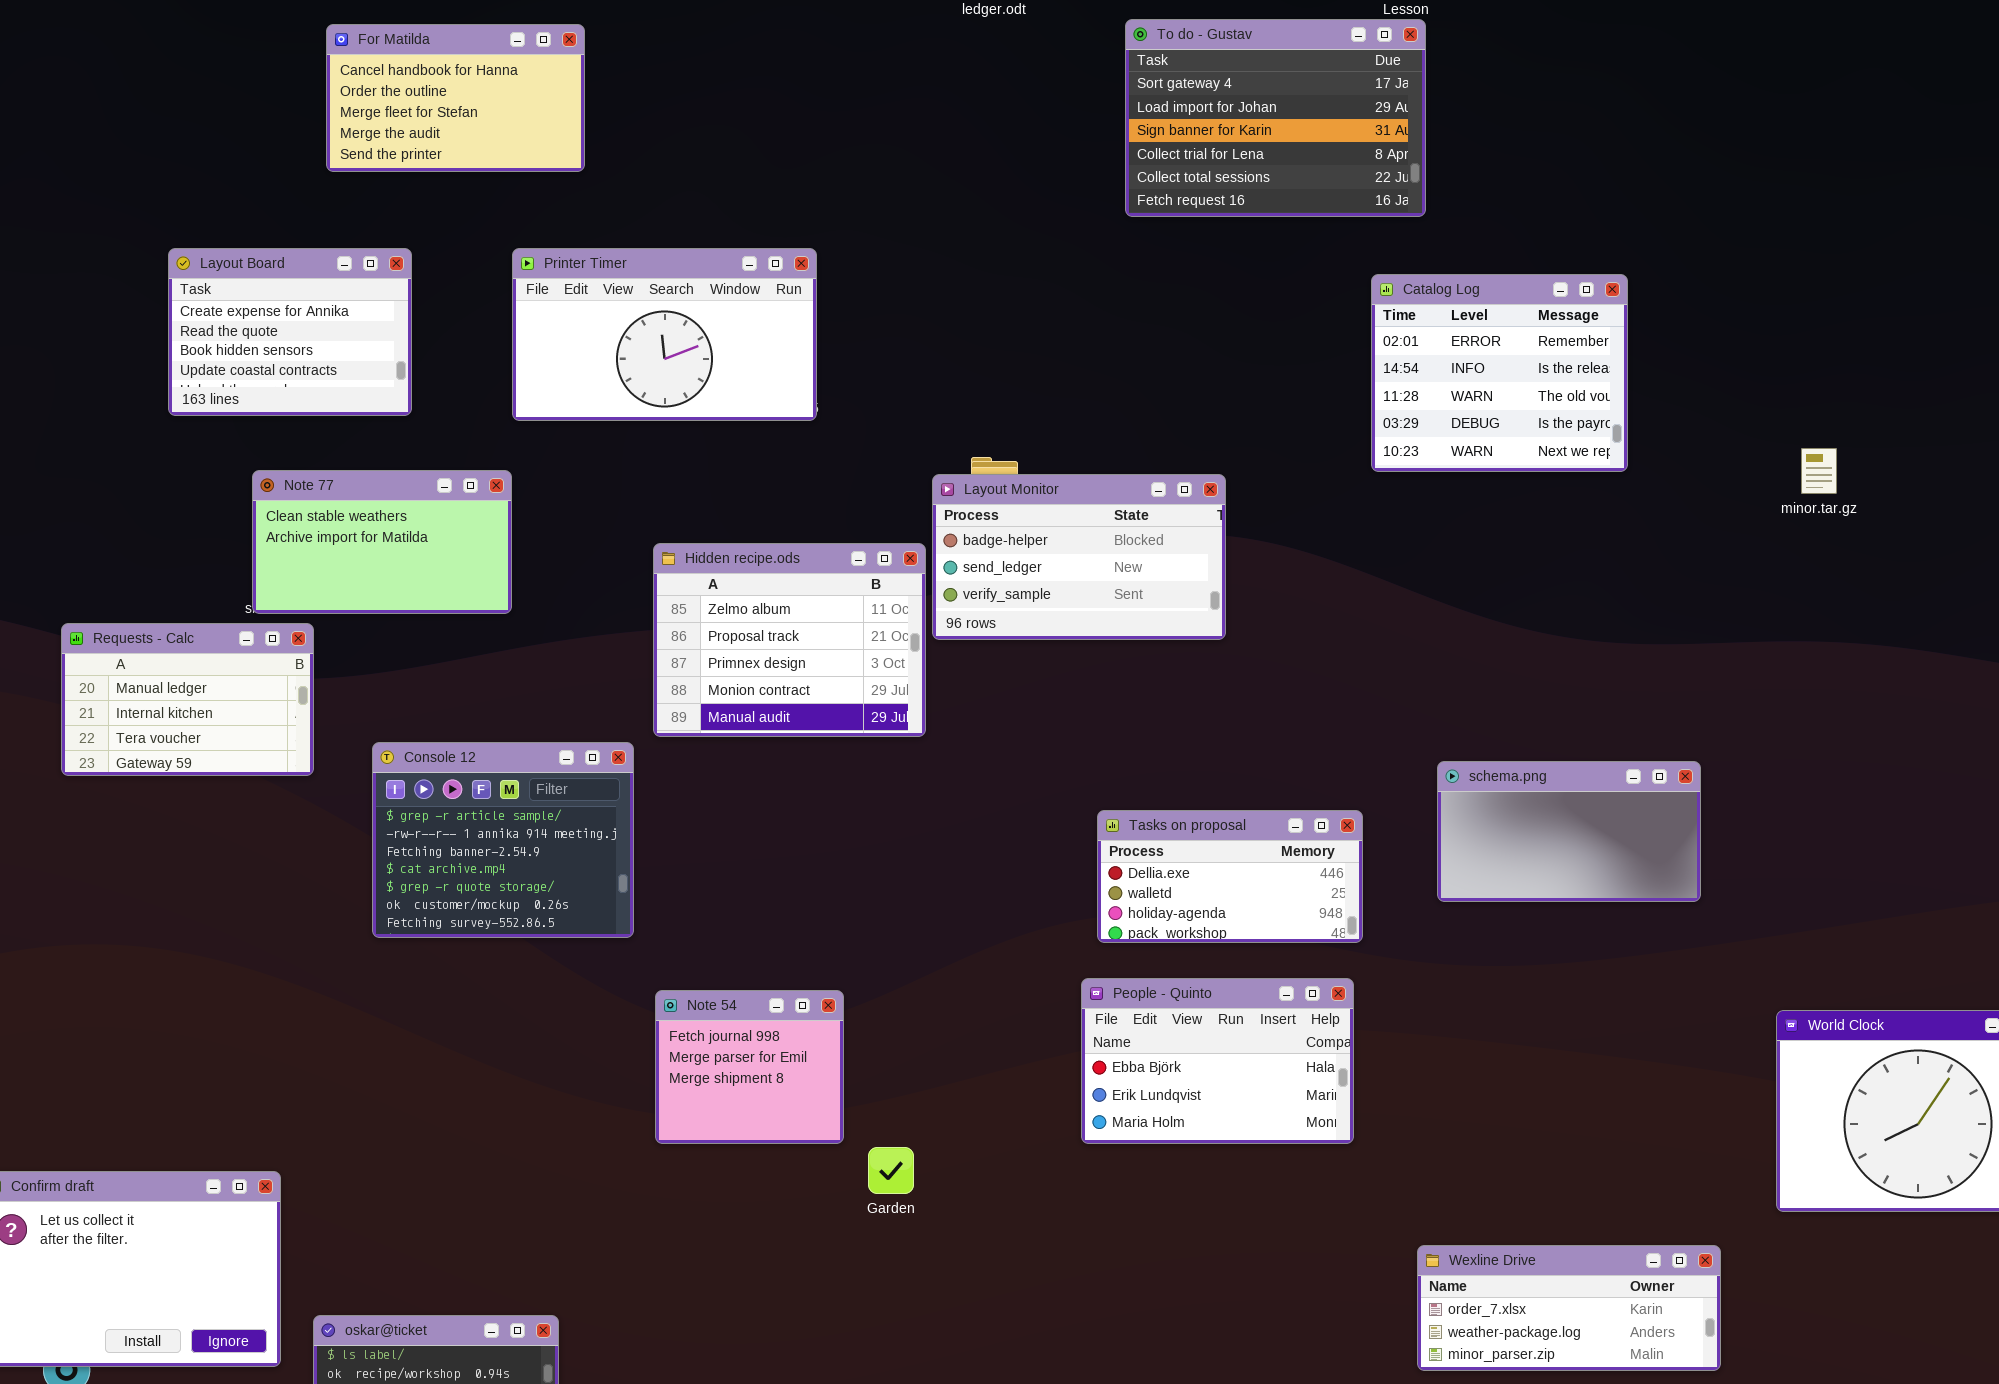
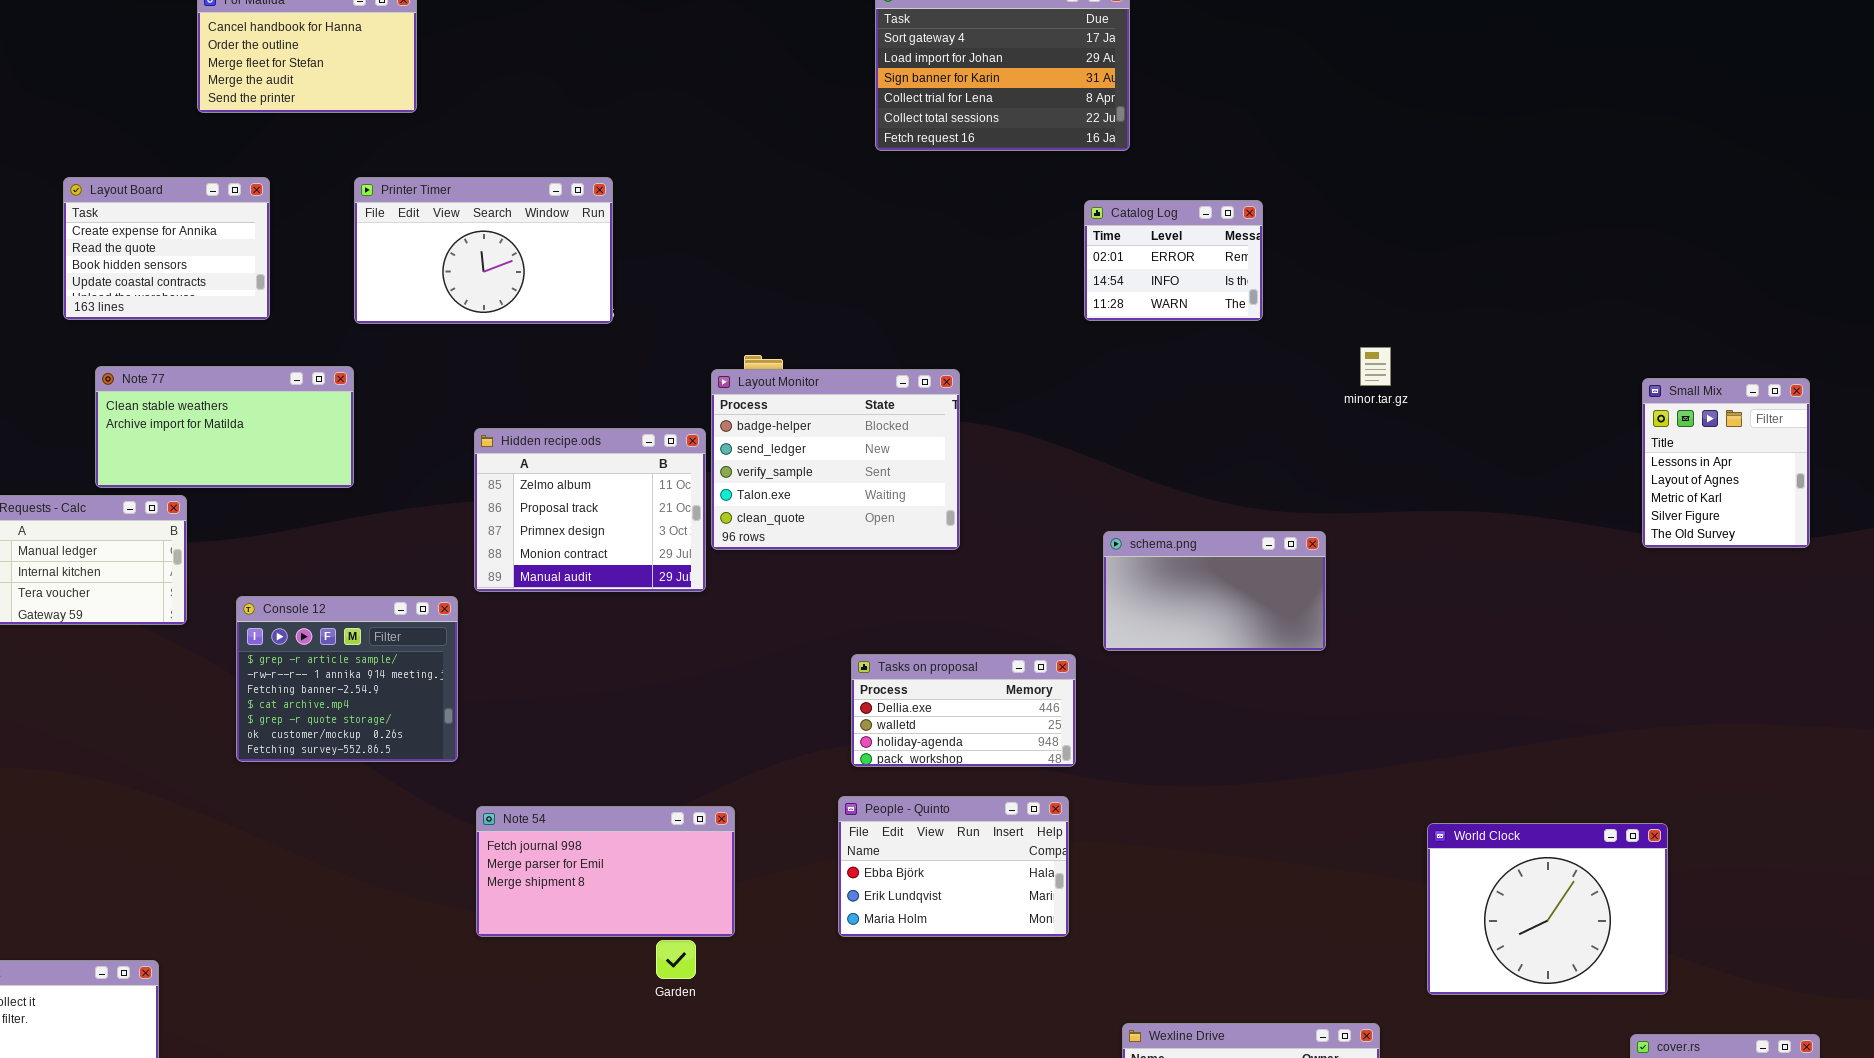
Catalog Log: [1371,274,1628,472] -> [1084,200,1263,321], resized
minor.tar.gz: [1801,448,1837,494] -> [1360,347,1391,386], moved
Note 77: [252,470,512,614] -> [95,366,354,488], resized
Layout Monitor: [932,474,1226,640] -> [711,369,960,550], resized
schema.png: [1437,761,1701,902] -> [1103,531,1326,651], moved
Note 54: [655,990,844,1144] -> [476,806,735,937], resized

